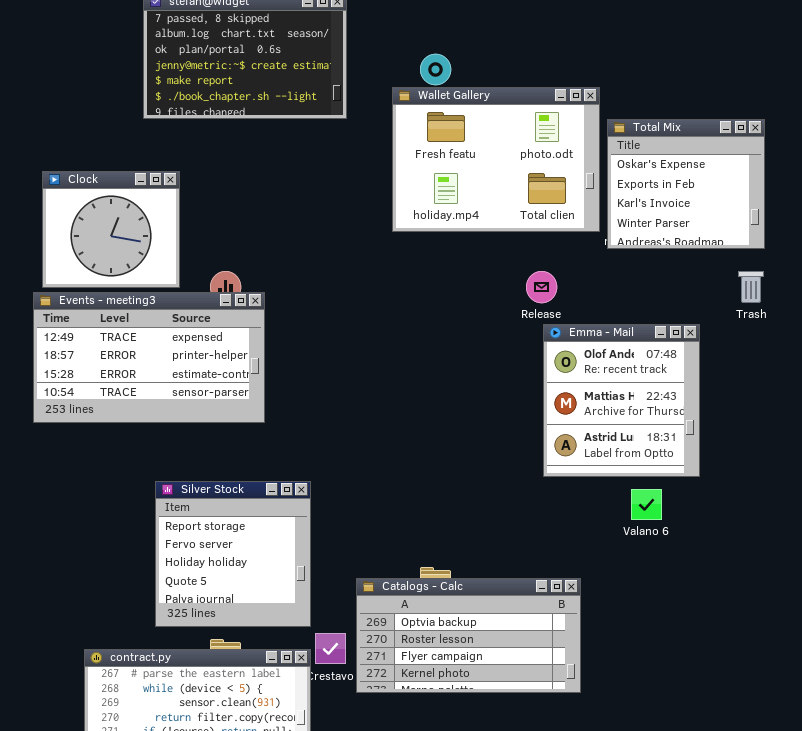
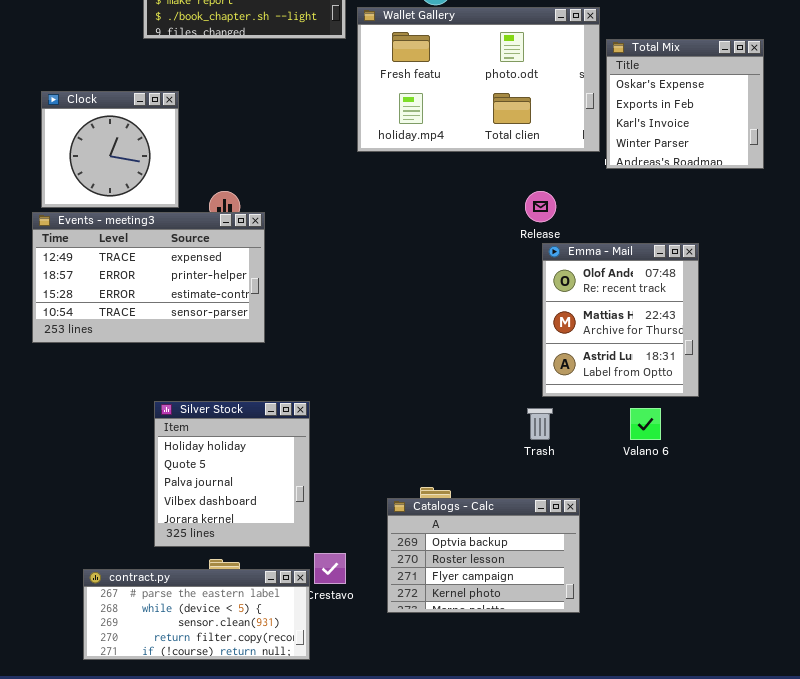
Wallet Gallery: [392,87,600,232] -> [357,7,600,152], resized
Trash: [738,271,764,303] -> [527,408,553,440], moved
Silver Stock: [155,481,311,627] -> [154,401,310,547], scrolled down 2 rows
Catalogs - Calc: [356,578,581,693] -> [387,498,580,613], resized

